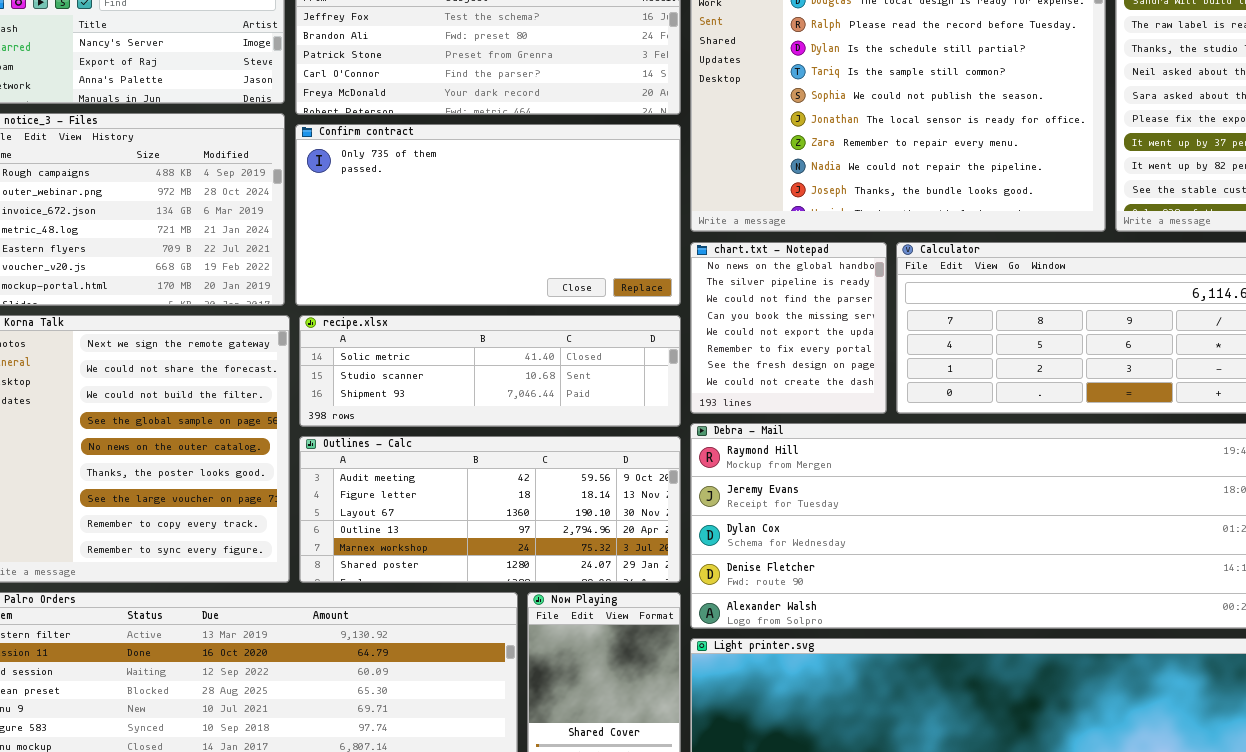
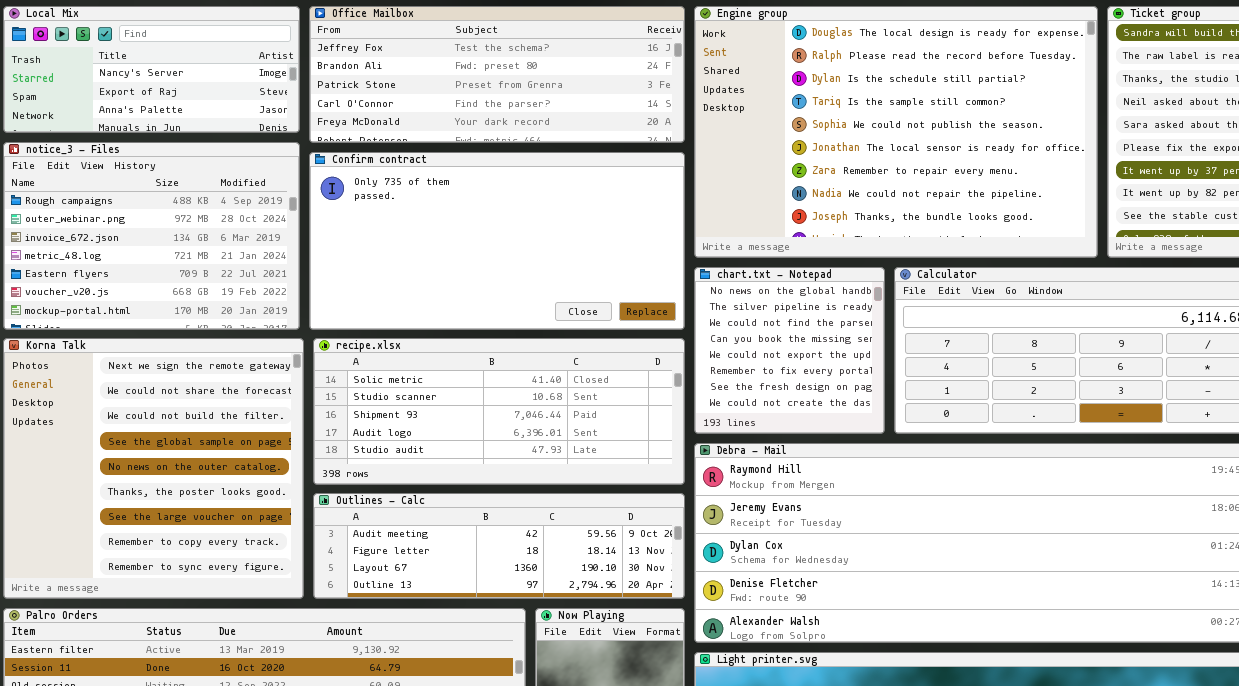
recipe.xlsx: [299,315,681,427] -> [313,338,685,485], resized
Outlines - Calc: [299,436,681,583] -> [313,493,685,599], resized

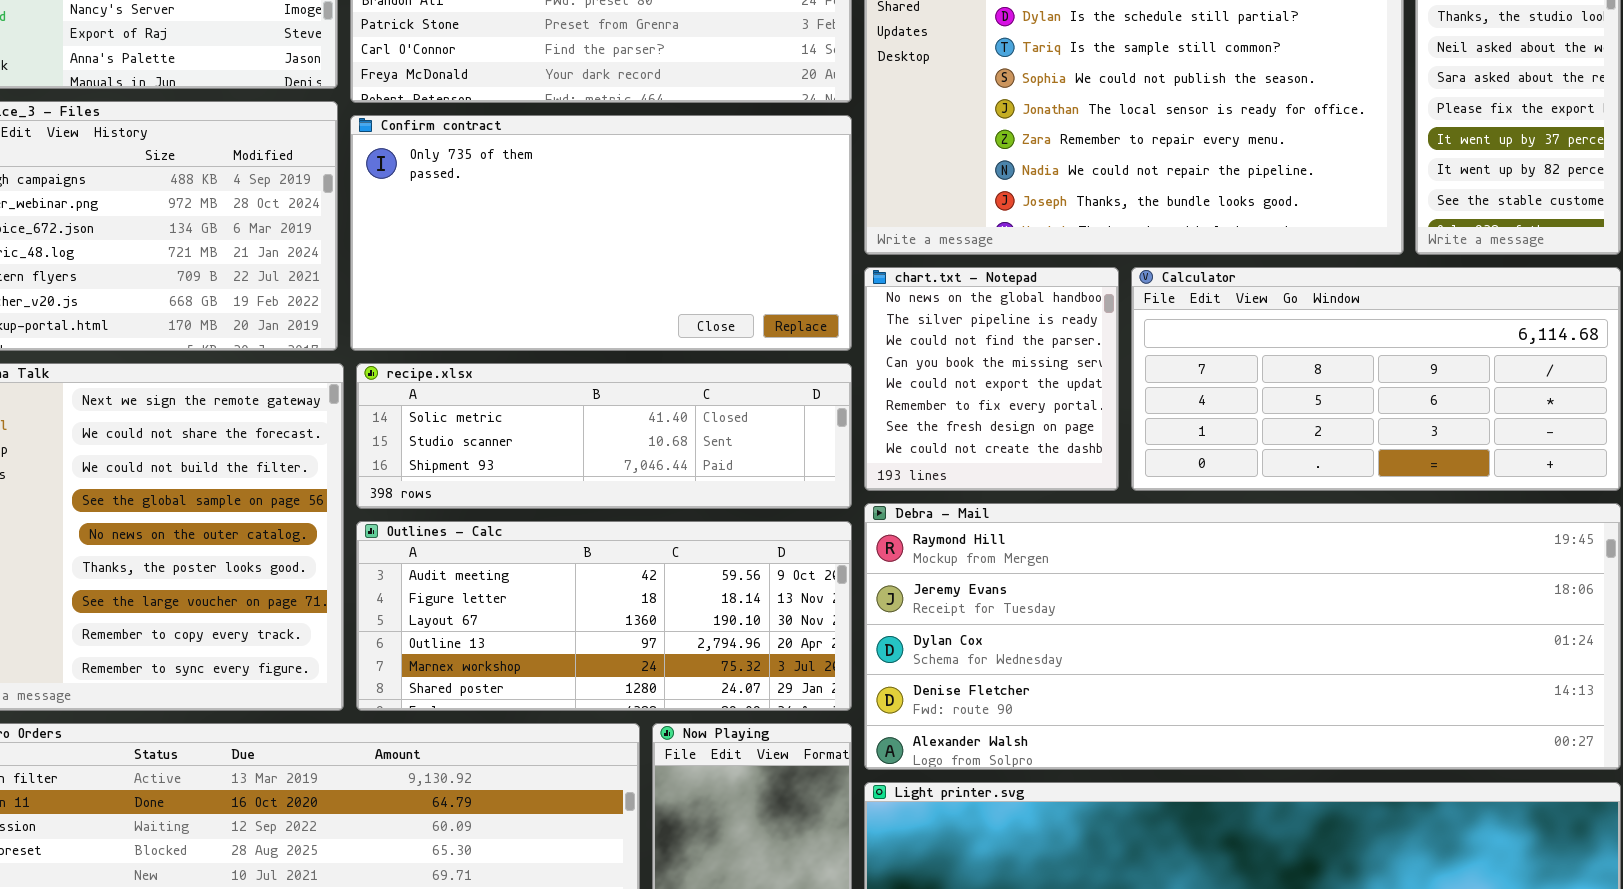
recipe.xlsx: [313,338,685,485] -> [356,363,852,509], resized
Outlines - Calc: [313,493,685,599] -> [356,521,852,711], resized

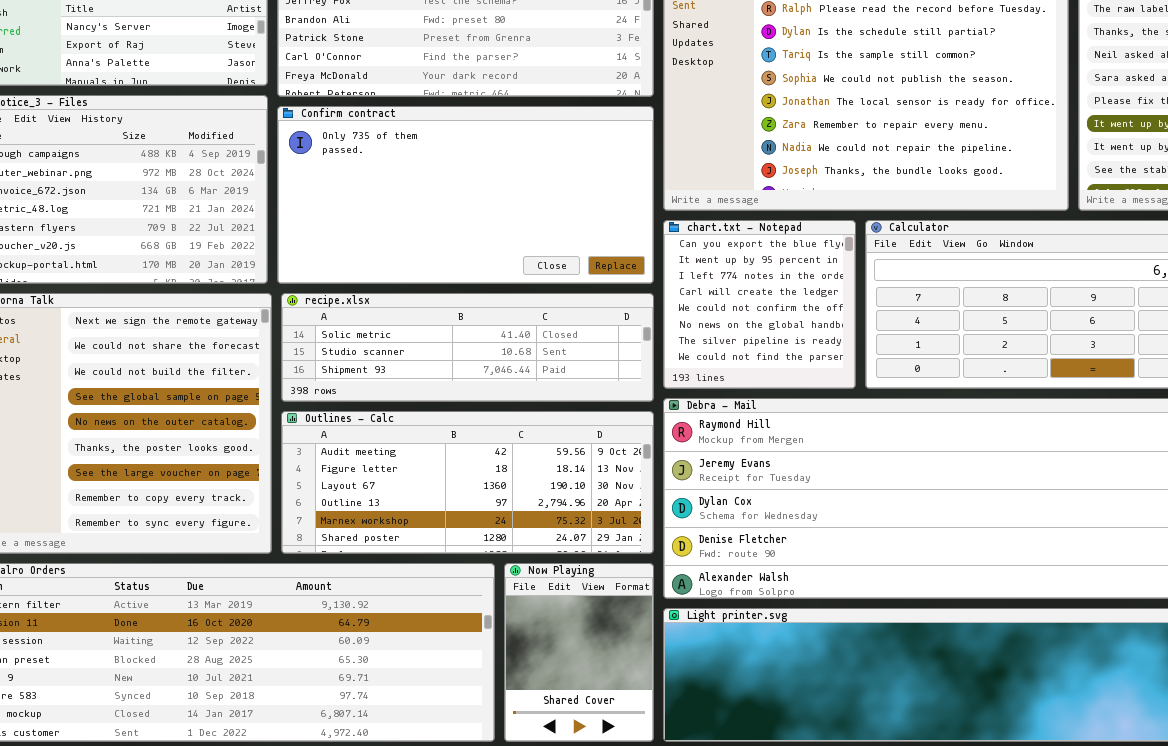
chart.txt - Notepad: [864,267,1119,491] -> [663,220,856,389], scrolled up 5 rows

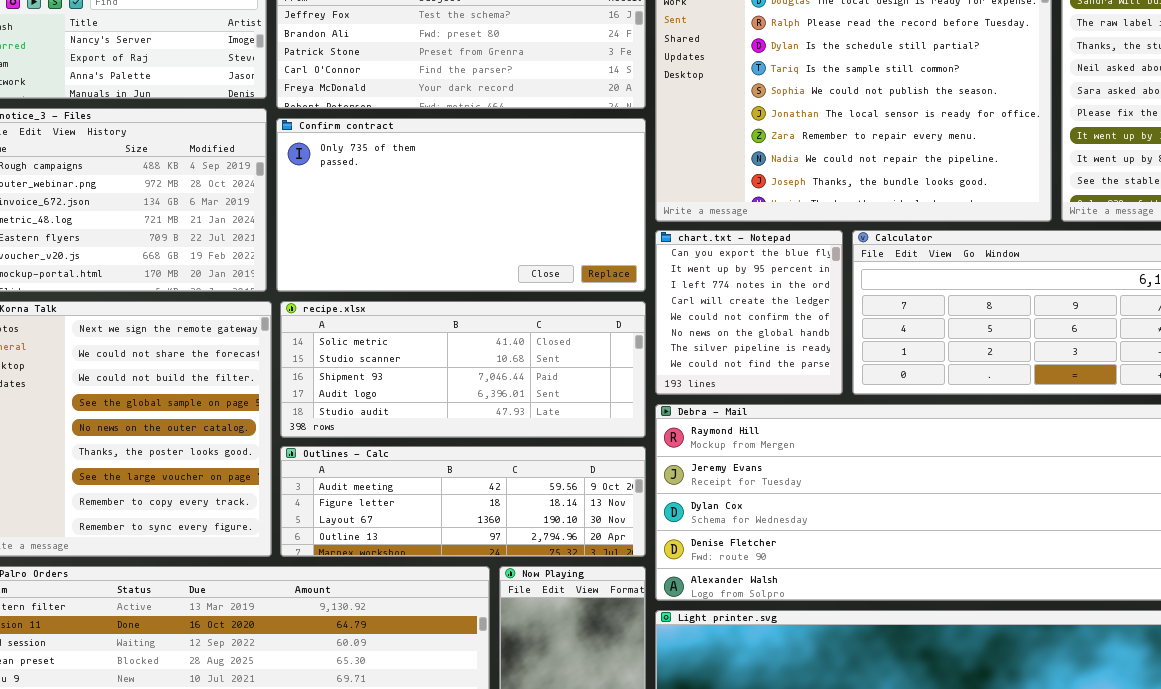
recipe.xlsx: [281,293,654,402] -> [280,301,646,438], resized
Outlines - Calc: [281,411,654,554] -> [280,446,646,557], resized

